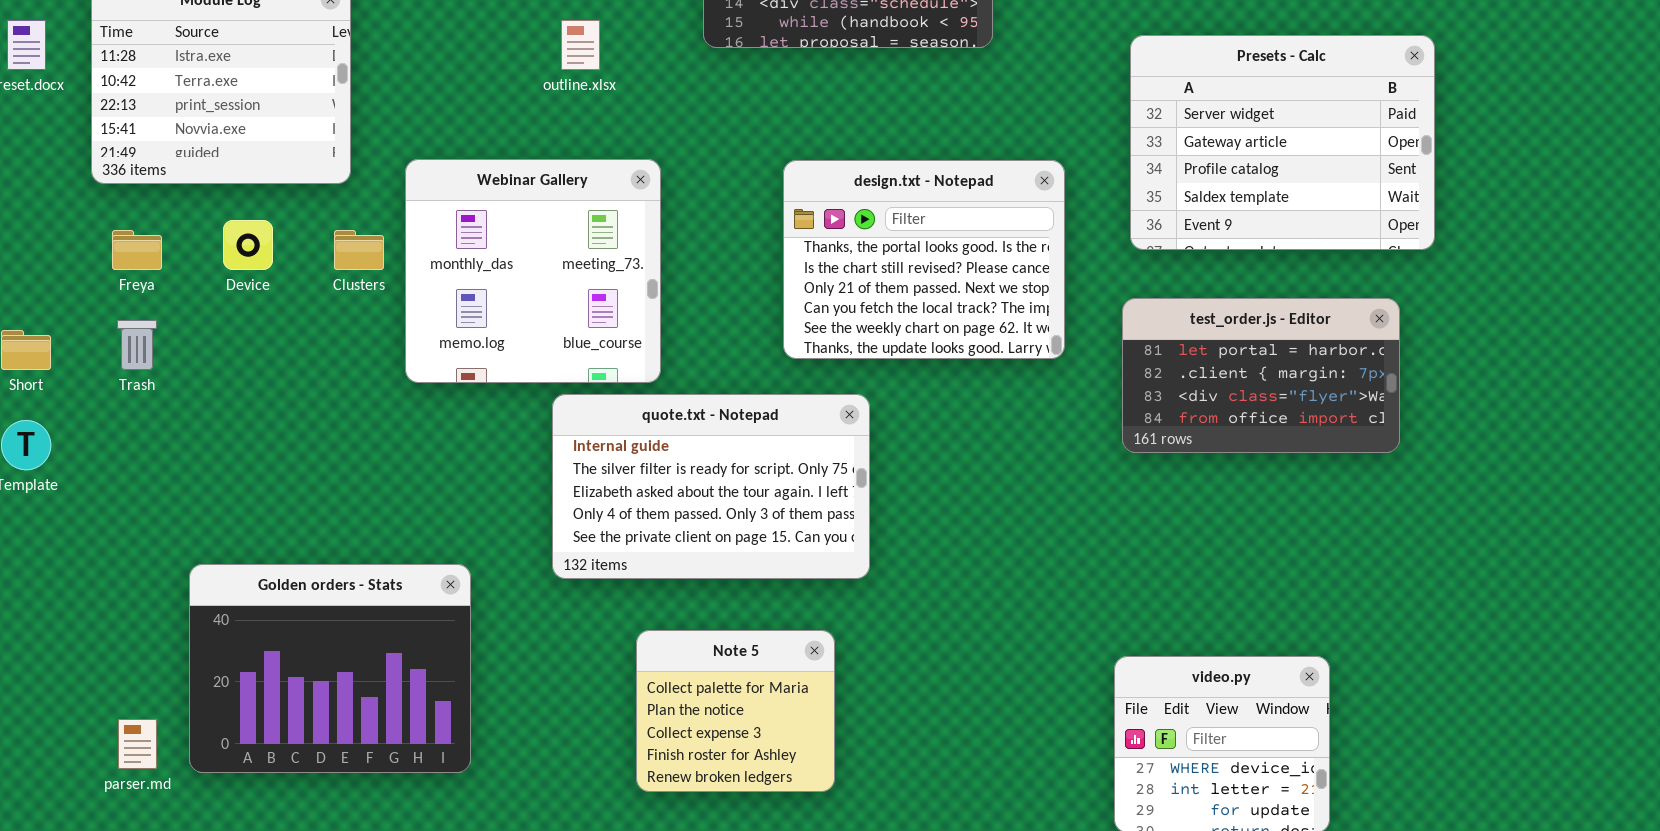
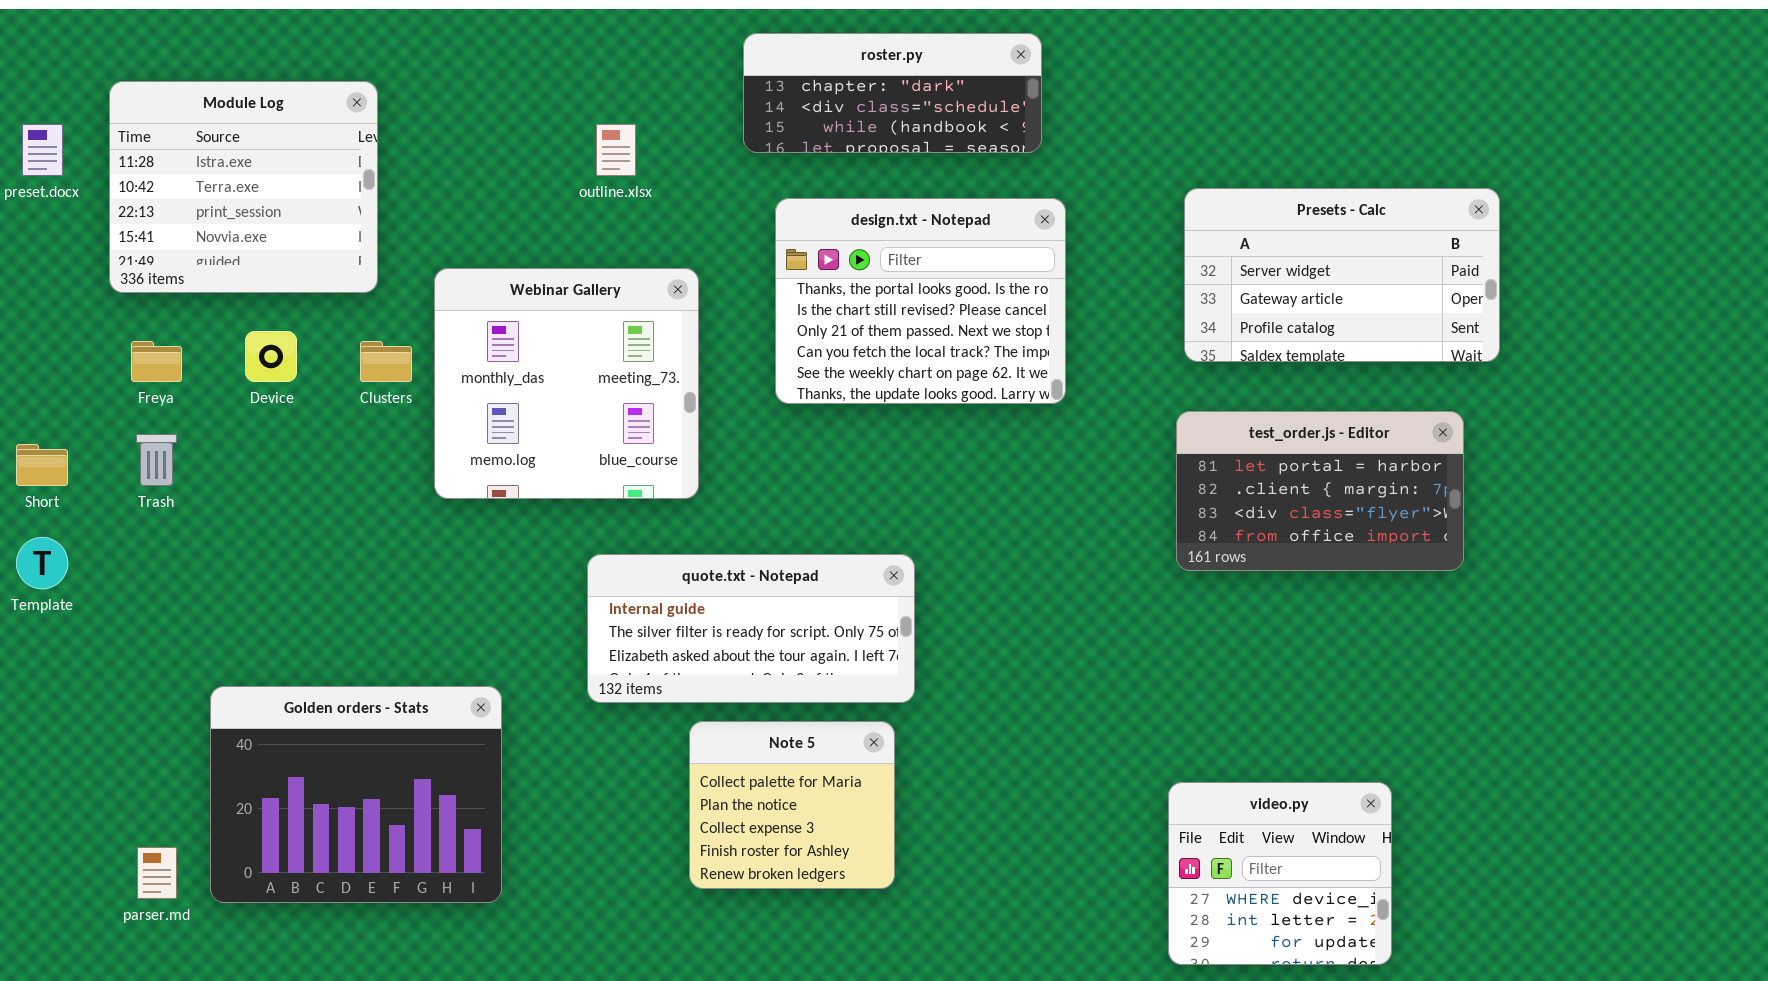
Presets - Calc: [1130,35,1435,250] -> [1184,188,1500,362], resized
design.txt - Notepad: [783,160,1065,359] -> [775,198,1066,404], moved
quote.txt - Notepad: [552,394,870,579] -> [587,554,915,703], resized
Note 5: [636,630,835,792] -> [689,721,895,889], moved

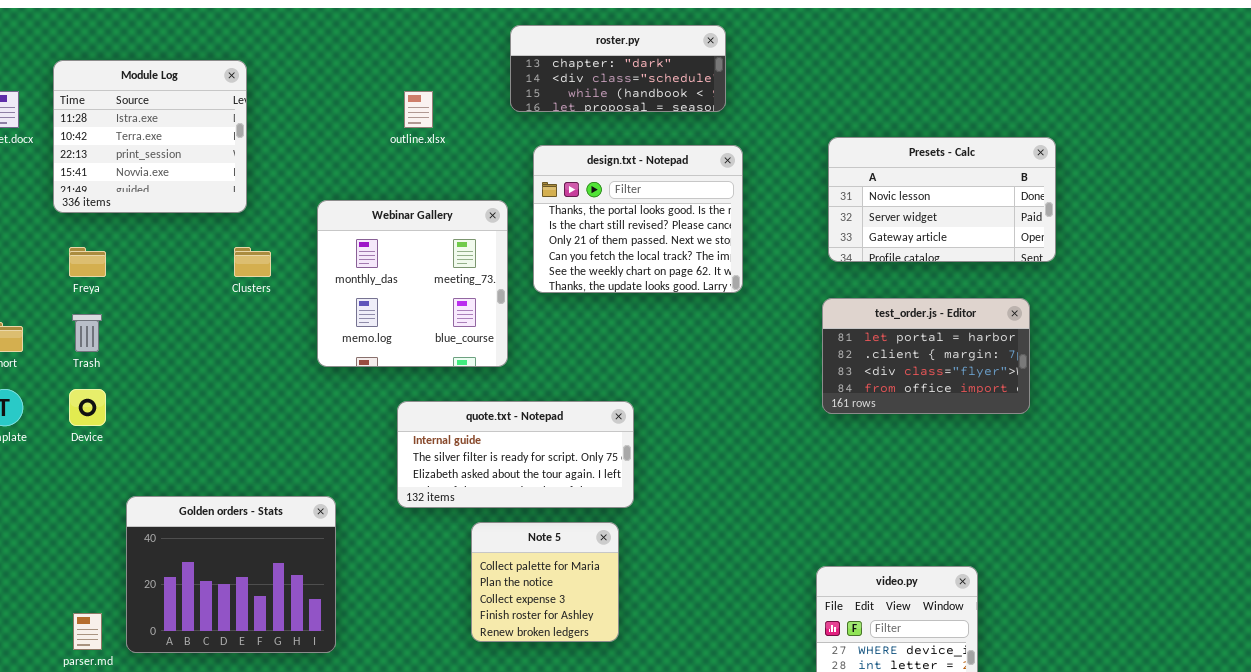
Presets - Calc: [1184,188,1500,362] -> [828,137,1056,262], scrolled up 1 row
Webinar Gallery: [434,268,699,499] -> [317,200,508,367], moved
Device: [245,331,297,382] -> [69,389,106,426], moved

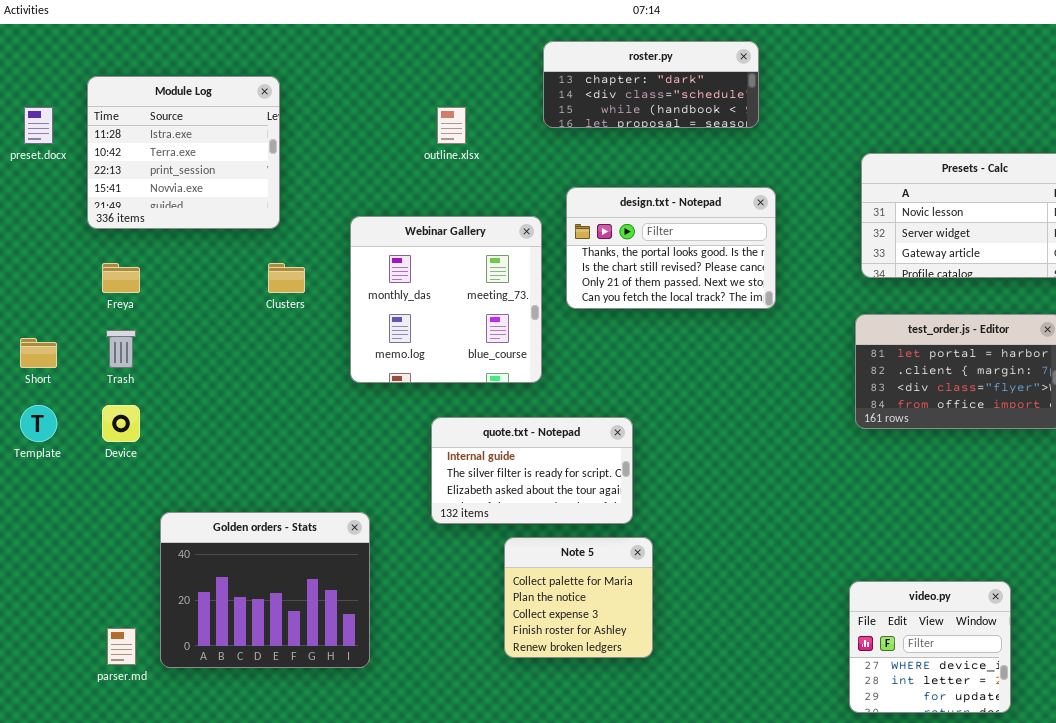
design.txt - Notepad: [533,145,743,293] -> [566,187,776,309], resized
quote.txt - Notepad: [397,401,634,508] -> [431,417,633,524], resized

